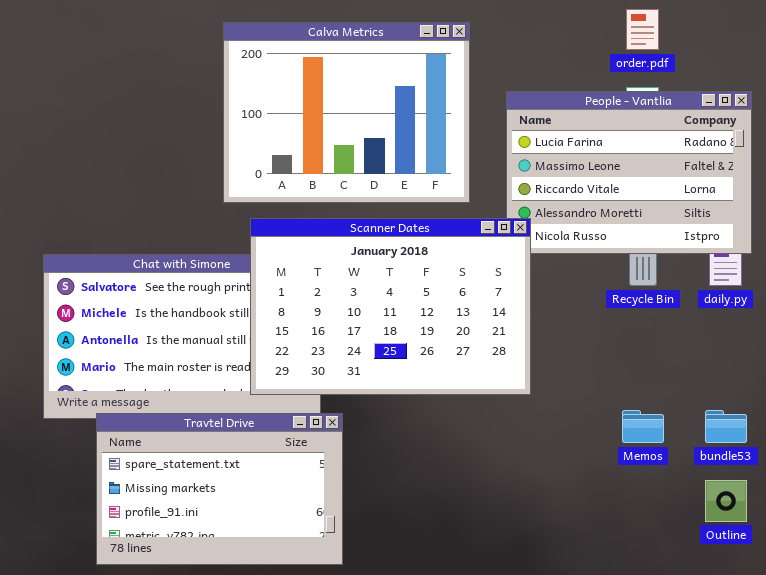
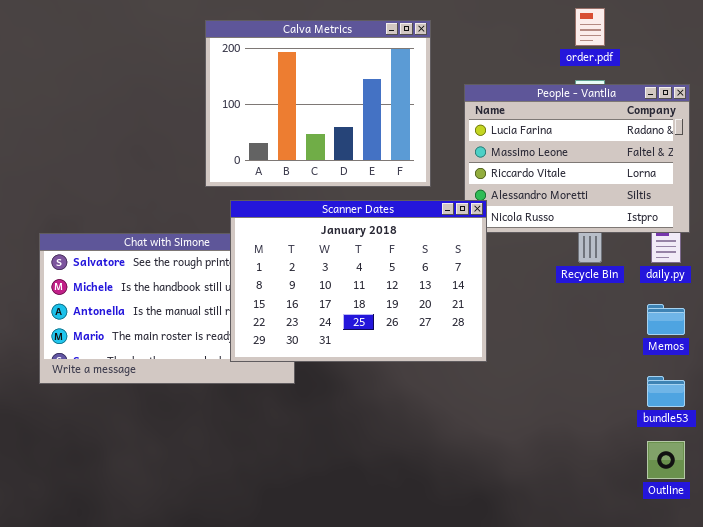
Memos: [622,410,664,443] -> [647,304,685,335], moved
Travtel Drive: [96,413,343,565] -> none, closed

